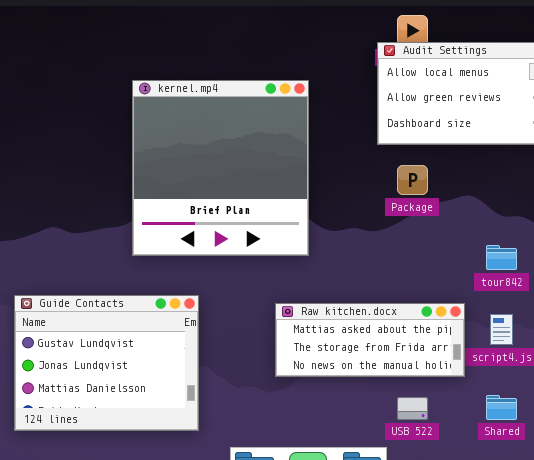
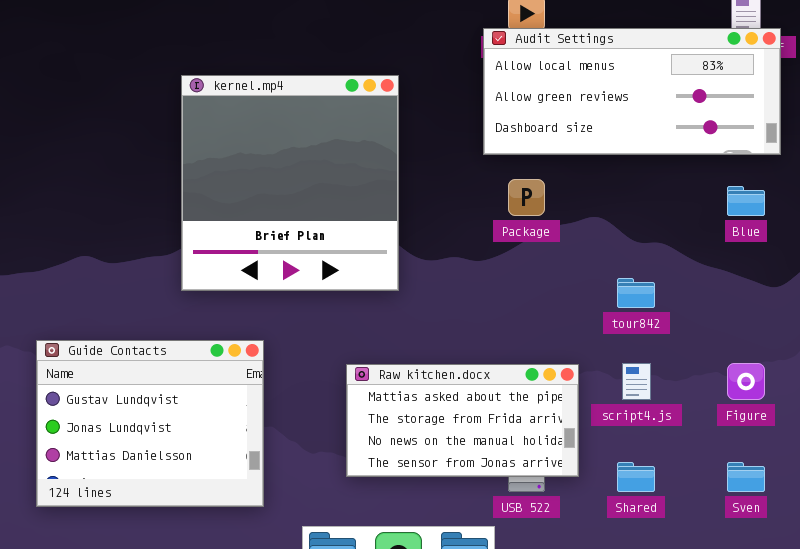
Raw kitchen.docx: [275,303,465,377] -> [346,364,579,477], moved, resized

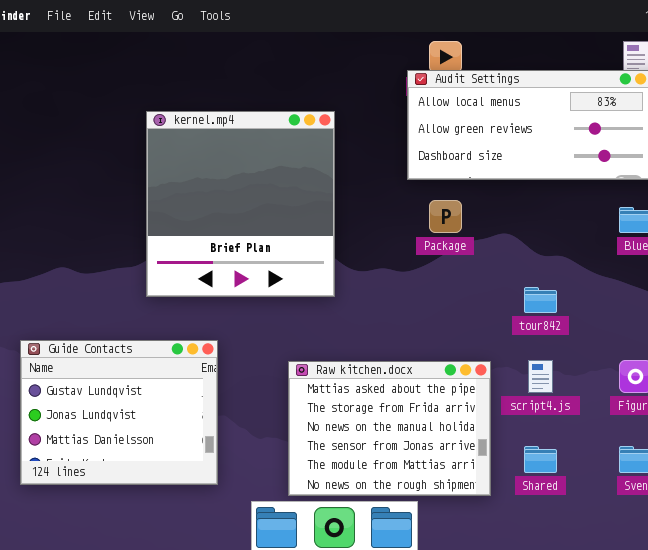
Raw kitchen.docx: [346,364,579,477] -> [288,361,491,496], resized

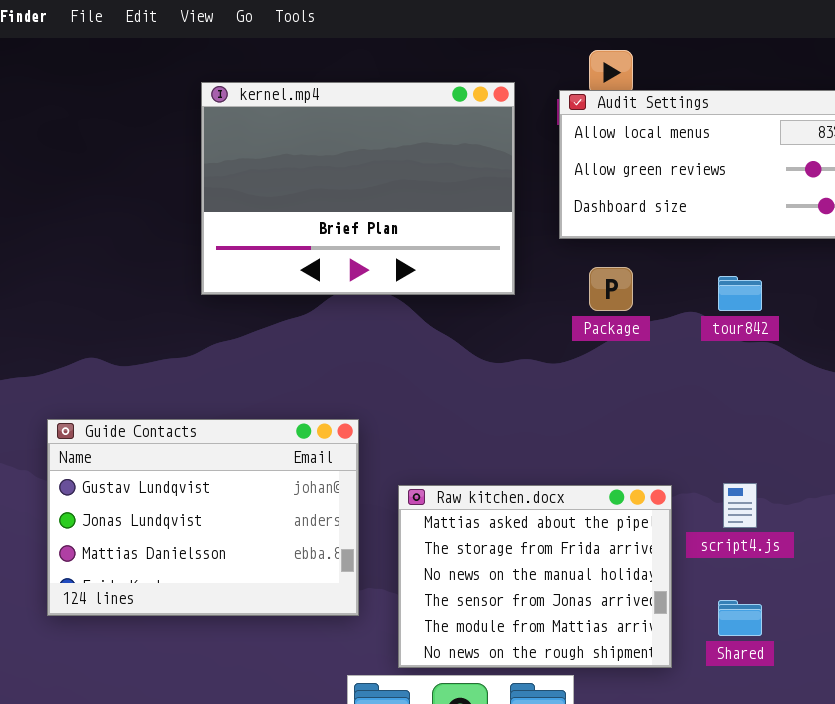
kernel.mp4: [146,111,335,297] -> [201,82,515,295], moved, resized
tour842: [524,287,557,313] -> [718,276,762,311], moved
Guide Contacts: [20,340,218,485] -> [47,419,359,616], moved, resized

